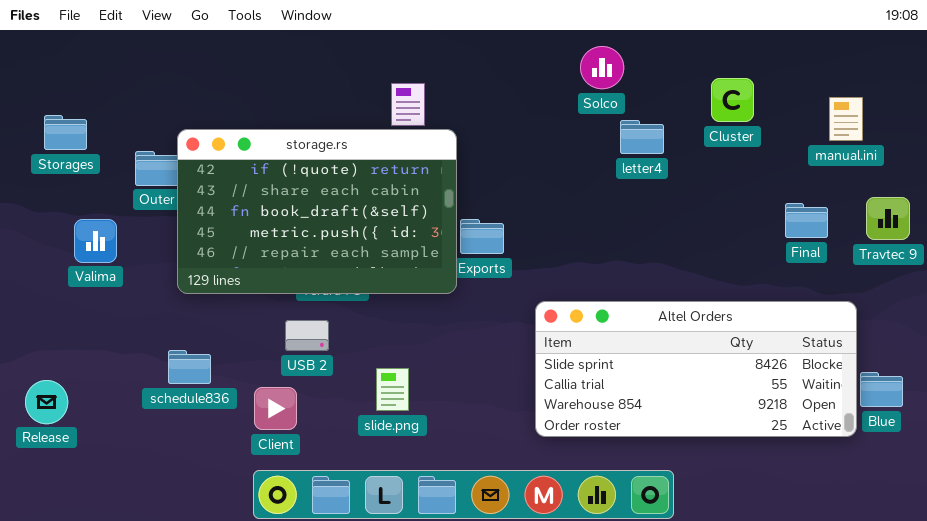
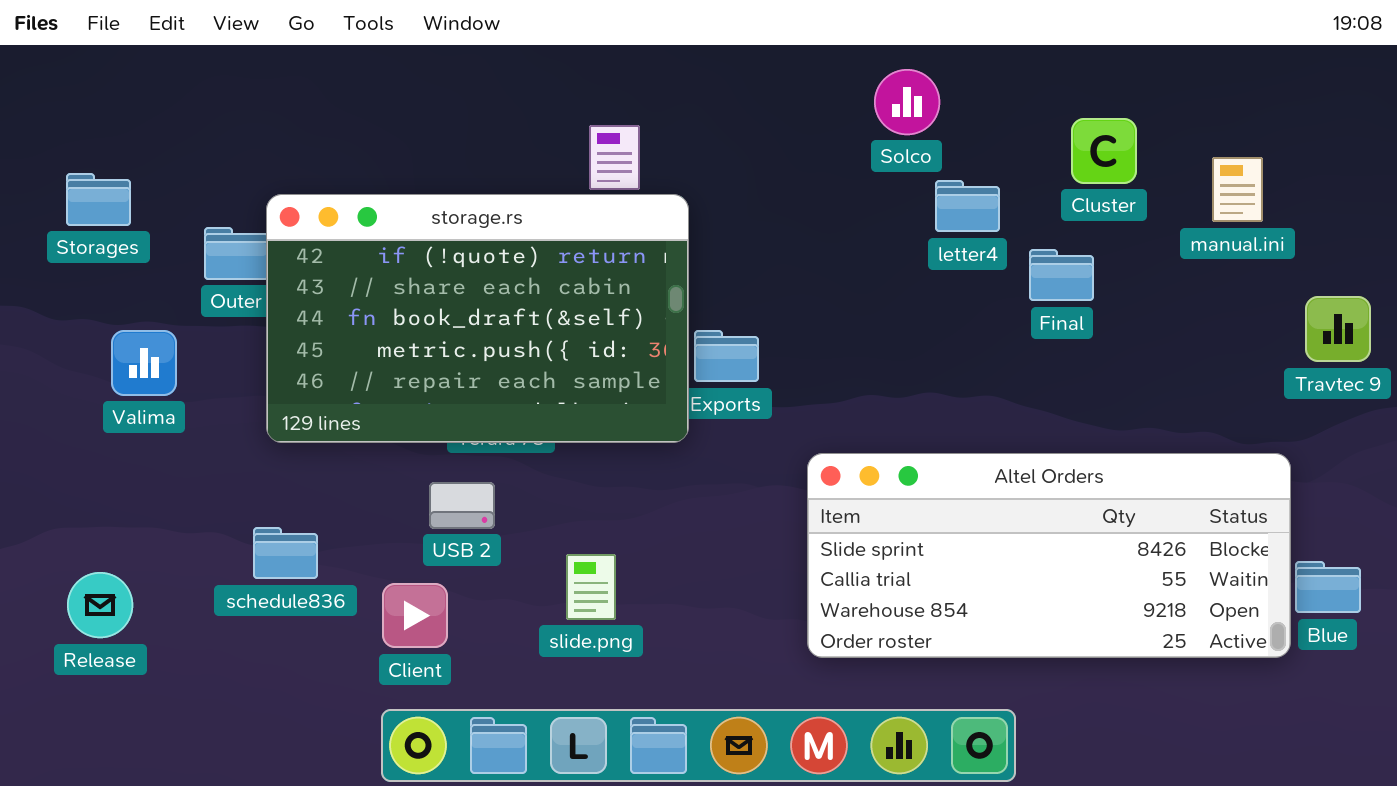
manual.ini: [829,97,863,141] -> [1212,157,1263,222], moved
Final: [785,203,828,238] -> [1029,249,1094,301], moved
Release: [25,380,68,424] -> [67,572,133,638], moved

